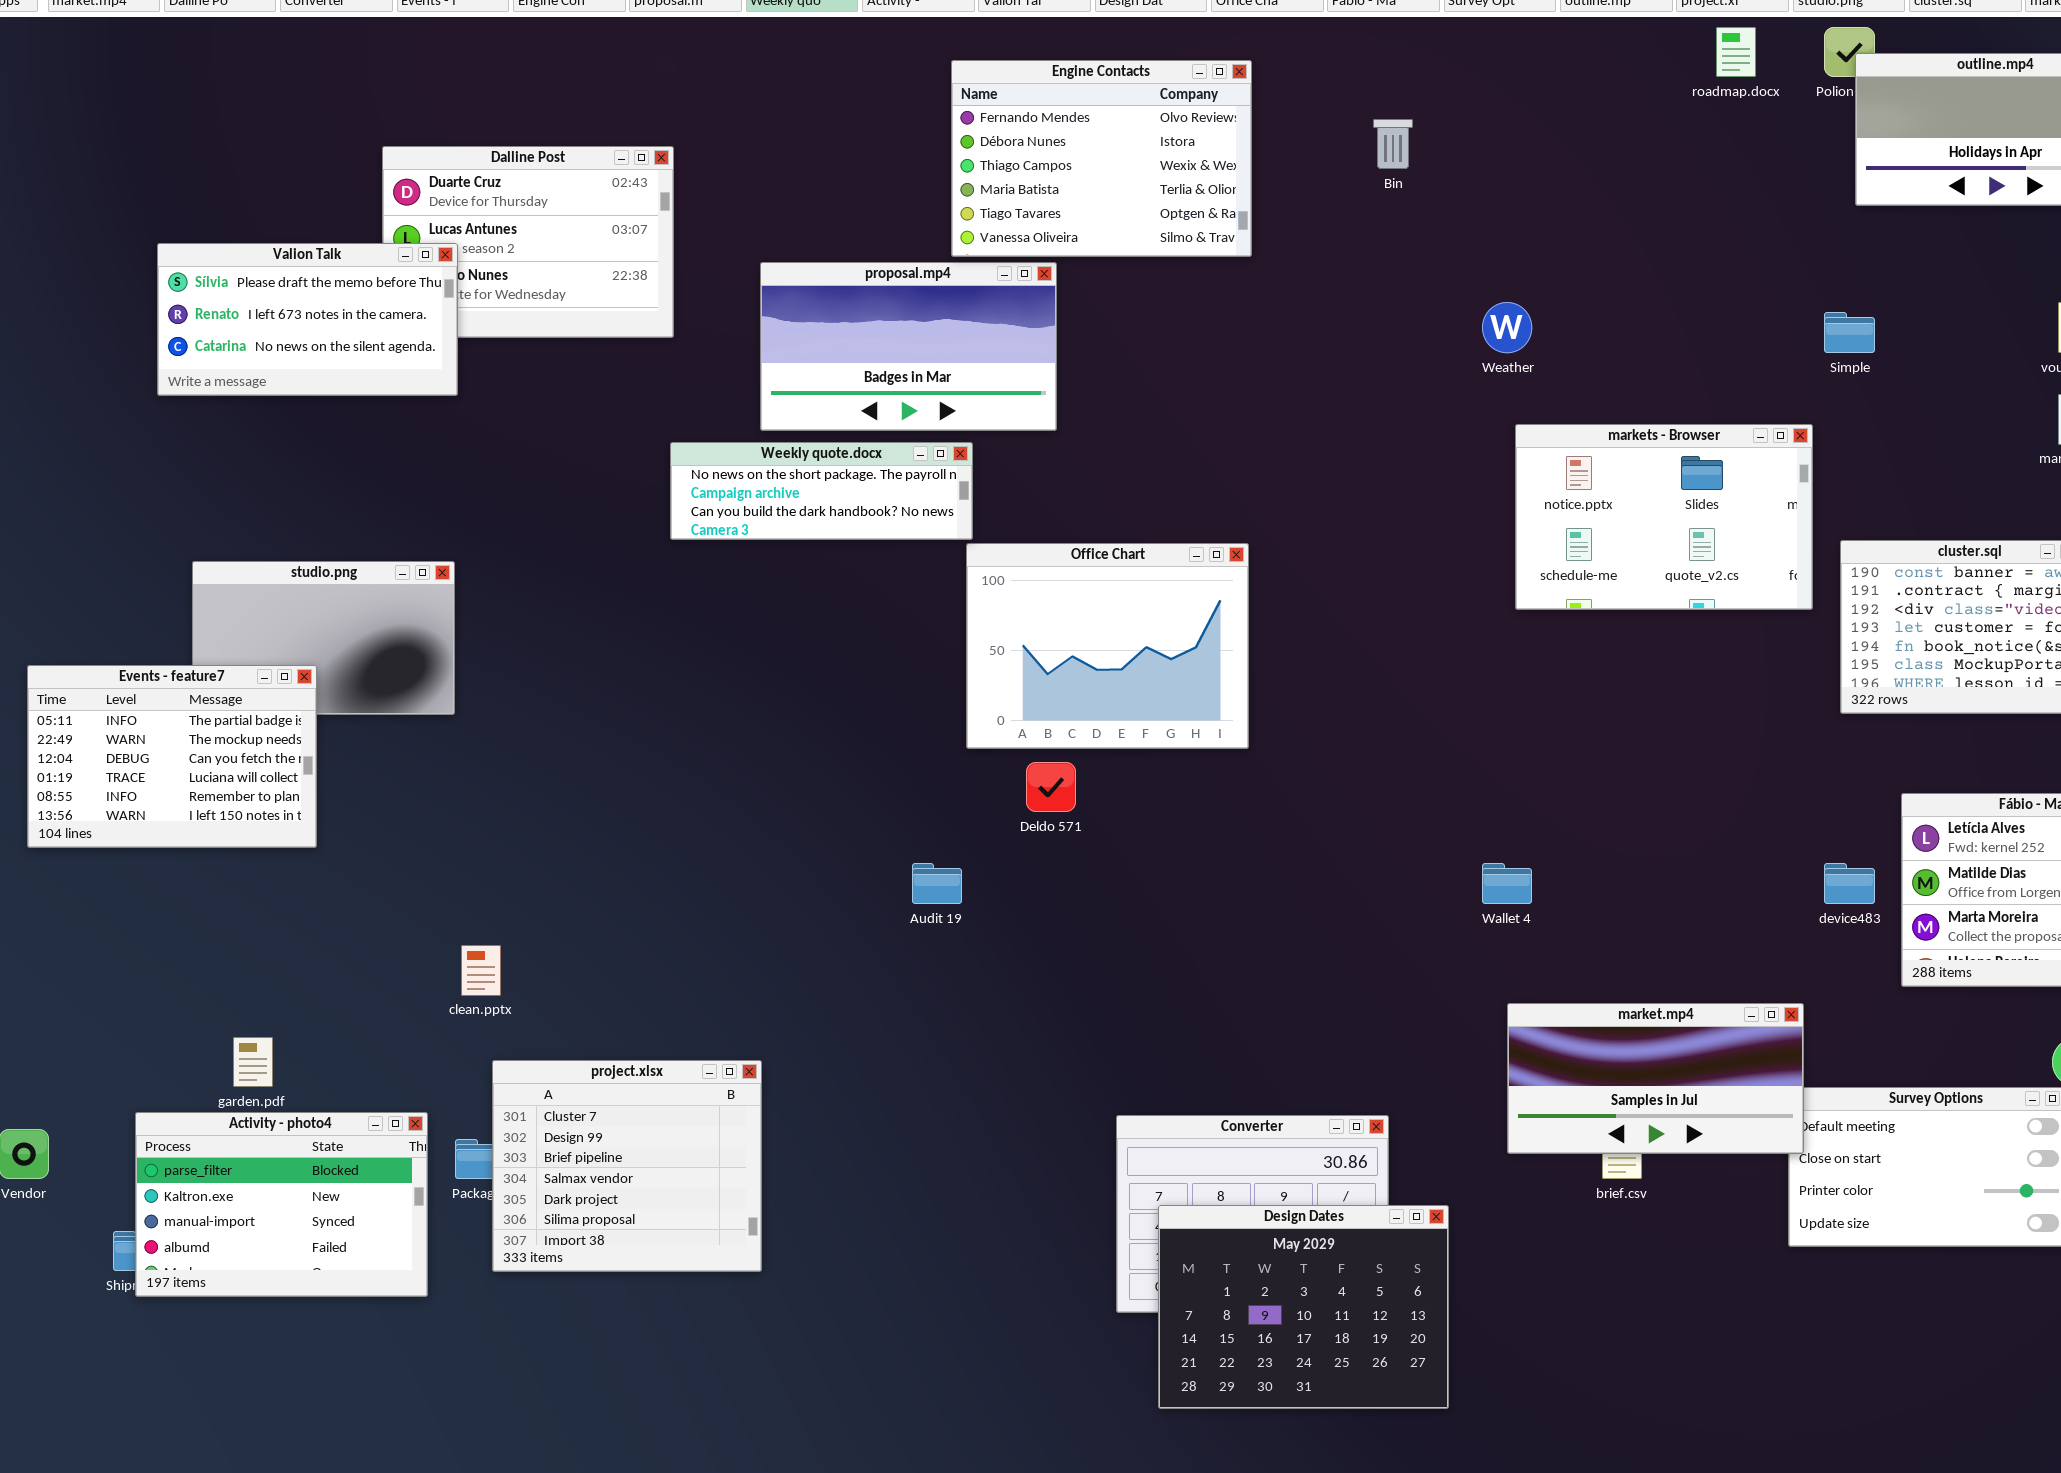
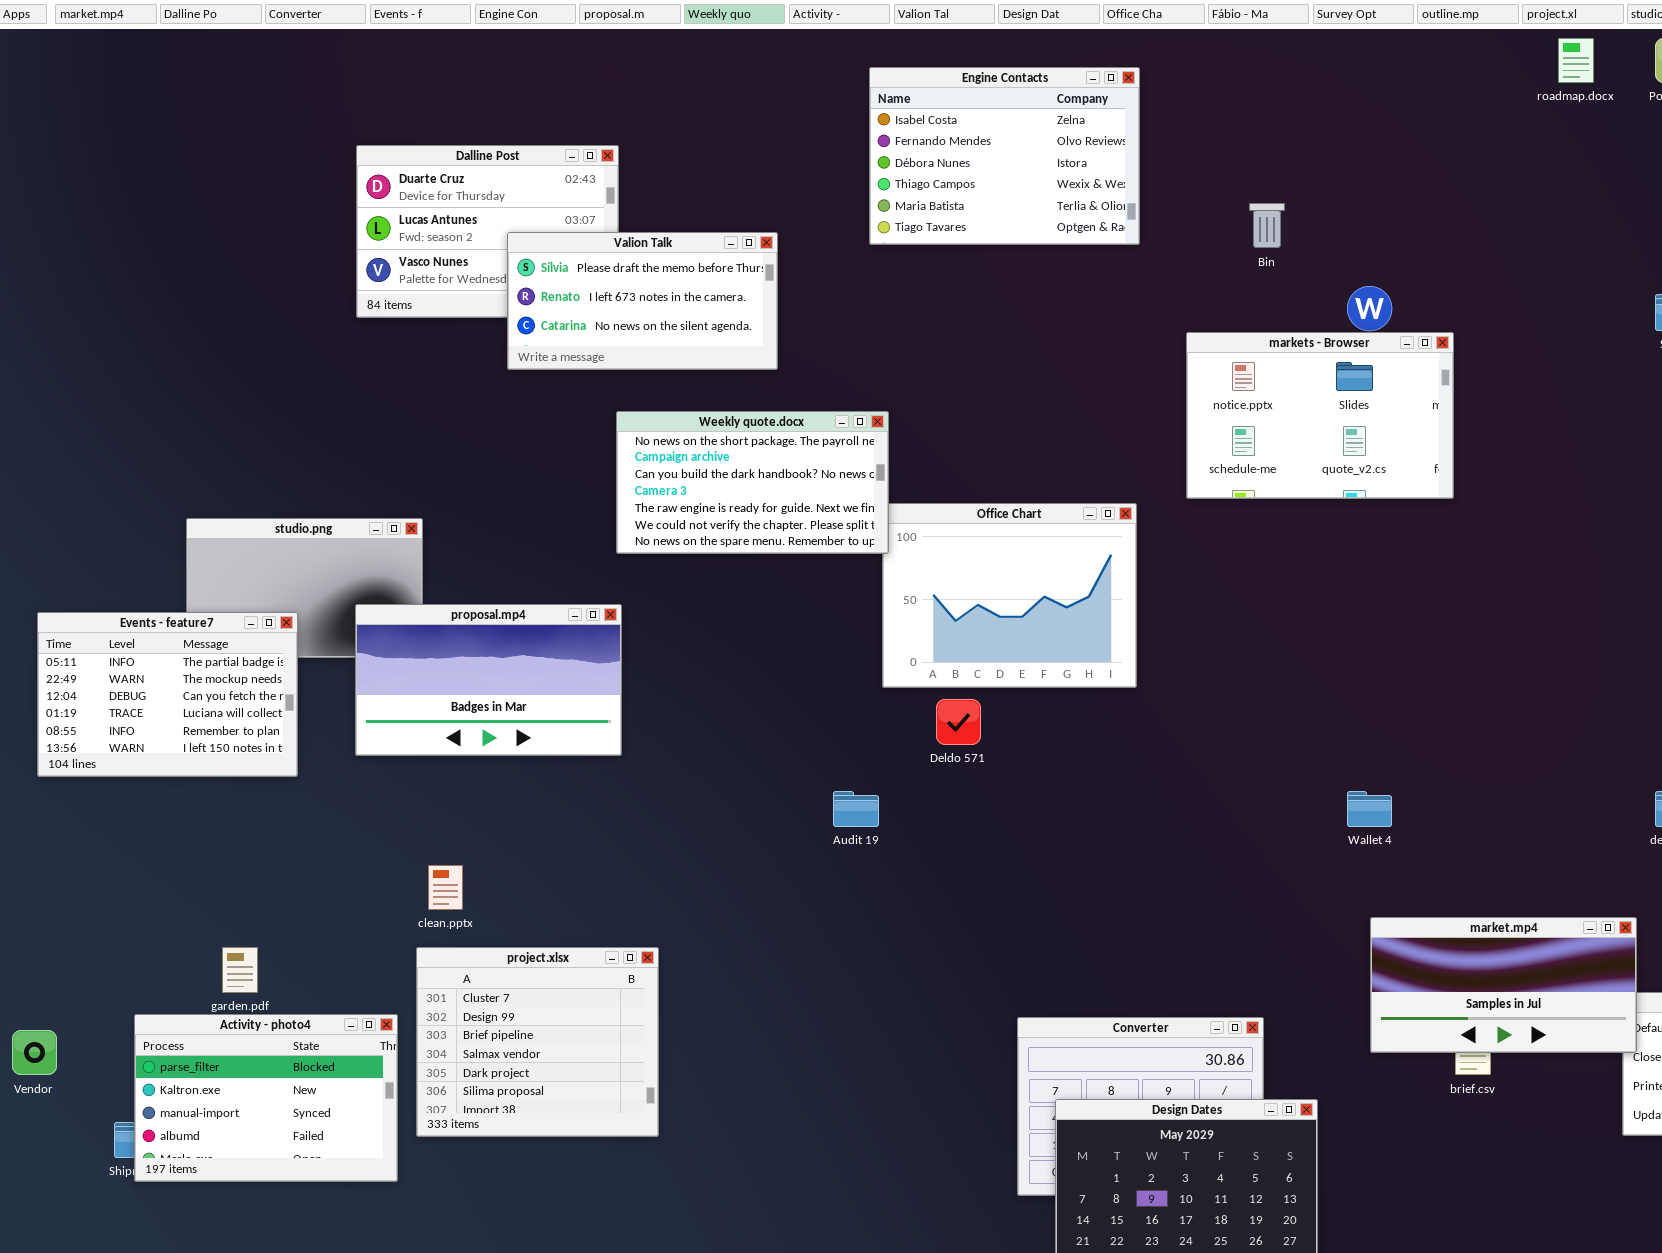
Engine Contacts: [951,60,1252,257] -> [869,67,1140,245], scrolled up 1 row
Bin: [1373,119,1413,169] -> [1249,203,1285,248], moved
Valion Talk: [157,243,458,396] -> [507,232,778,370], moved
proposal.mp4: [760,262,1057,431] -> [355,604,622,756], moved
markets - Browser: [1515,424,1813,610] -> [1186,332,1454,499], moved
Weekly quote.docx: [670,442,973,540] -> [616,411,889,554], resized
project.xlsx: [492,1060,762,1272] -> [416,947,659,1137], moved

